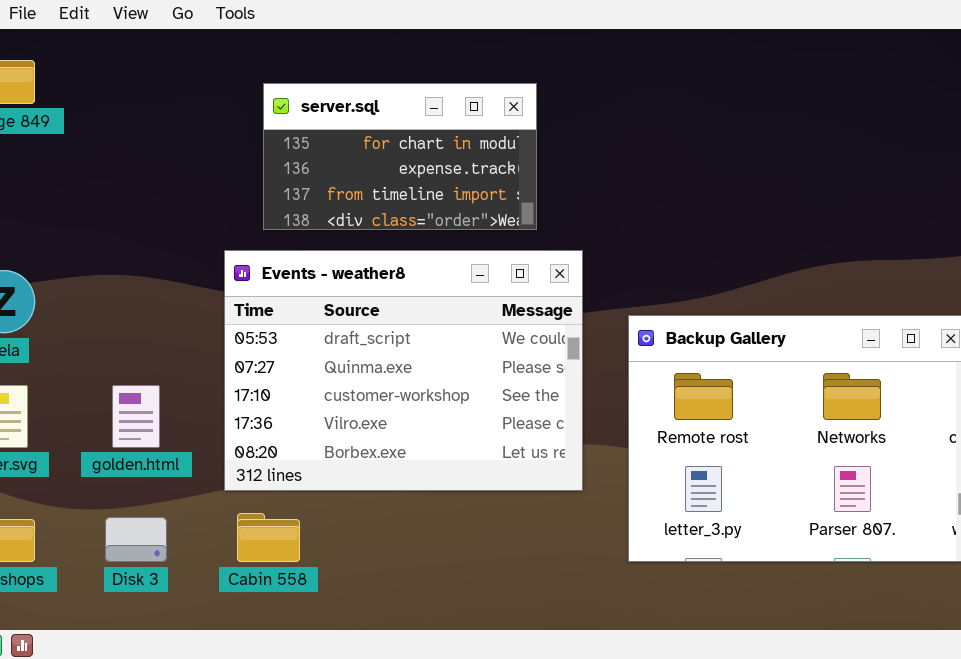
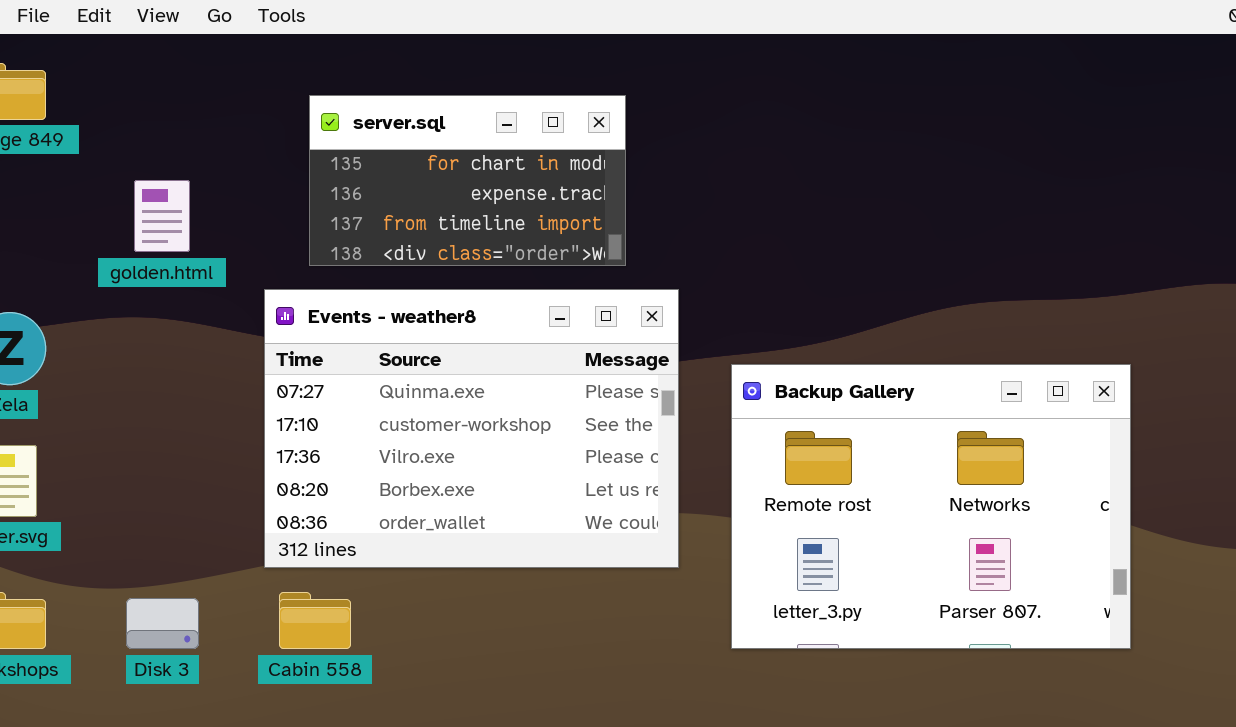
Events - weather8: [224,250,583,491] -> [264,289,679,568], scrolled down 1 row
golden.html: [112,385,160,448] -> [134,180,190,252], moved

